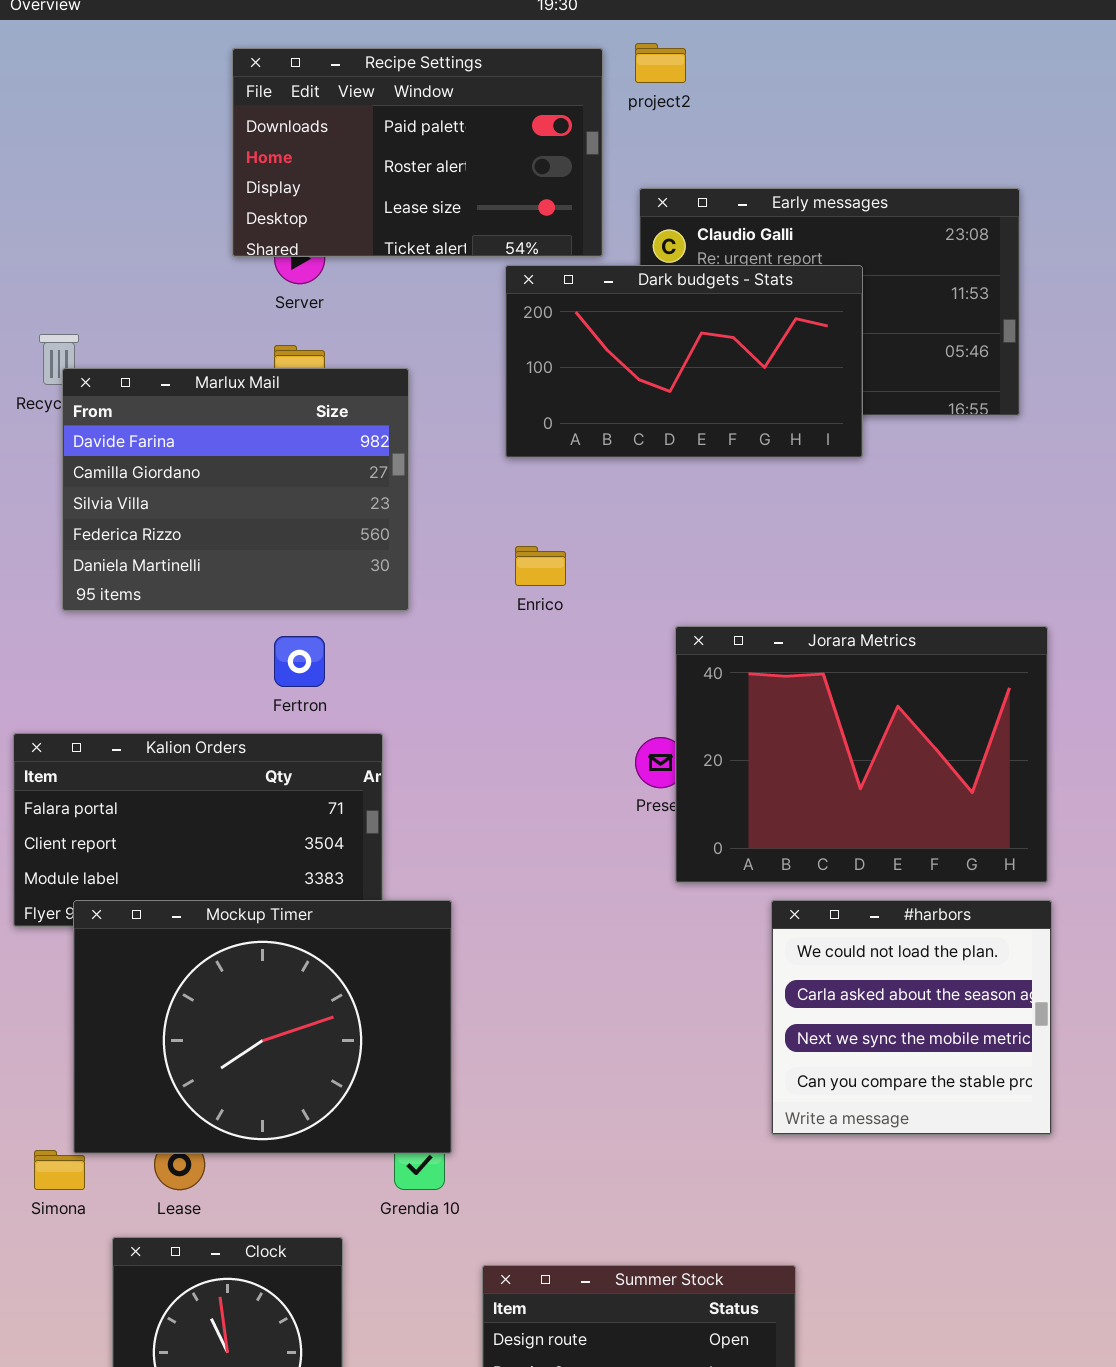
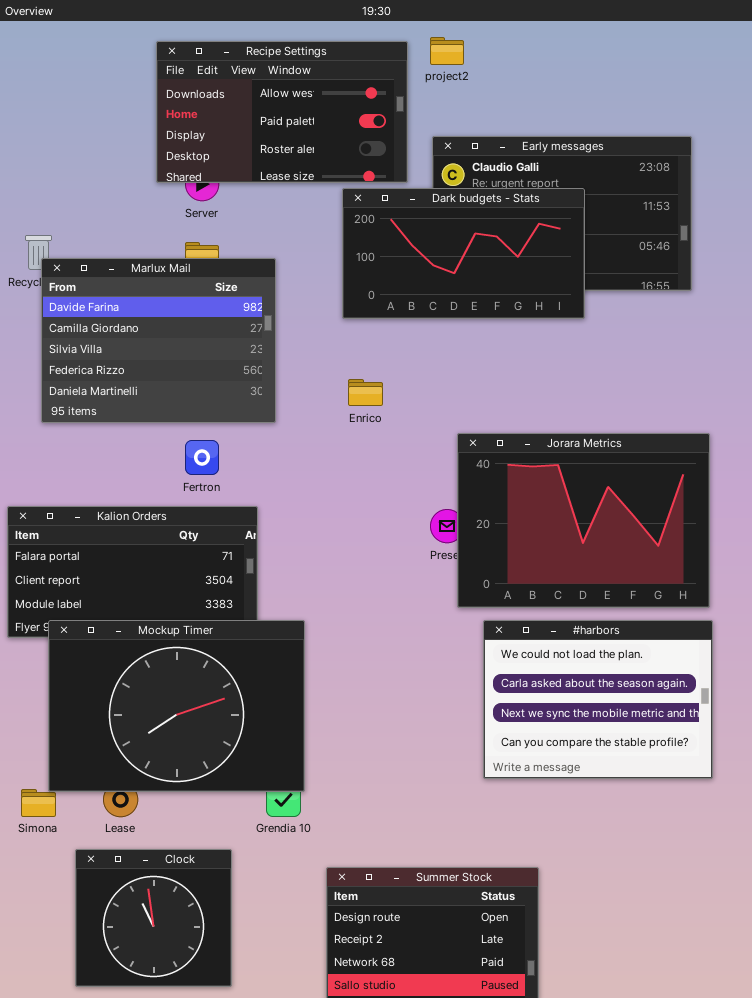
Recipe Settings: [232,48,603,257] -> [156,41,408,183], scrolled up 1 row
#harbors: [771,900,1052,1135] -> [483,620,713,779], resized

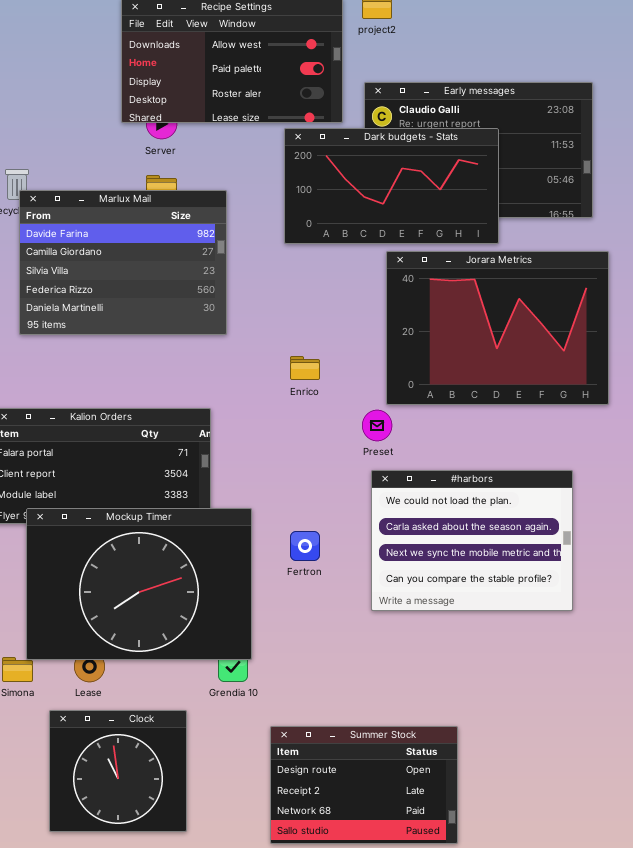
Enrico: [348,379,383,406] -> [290,356,320,380], moved
Jorara Metrics: [457,433,710,608] -> [386,251,609,405], moved
Fertron: [185,440,219,475] -> [290,531,320,561], moved
#harbors: [483,620,713,779] -> [371,470,573,611], moved

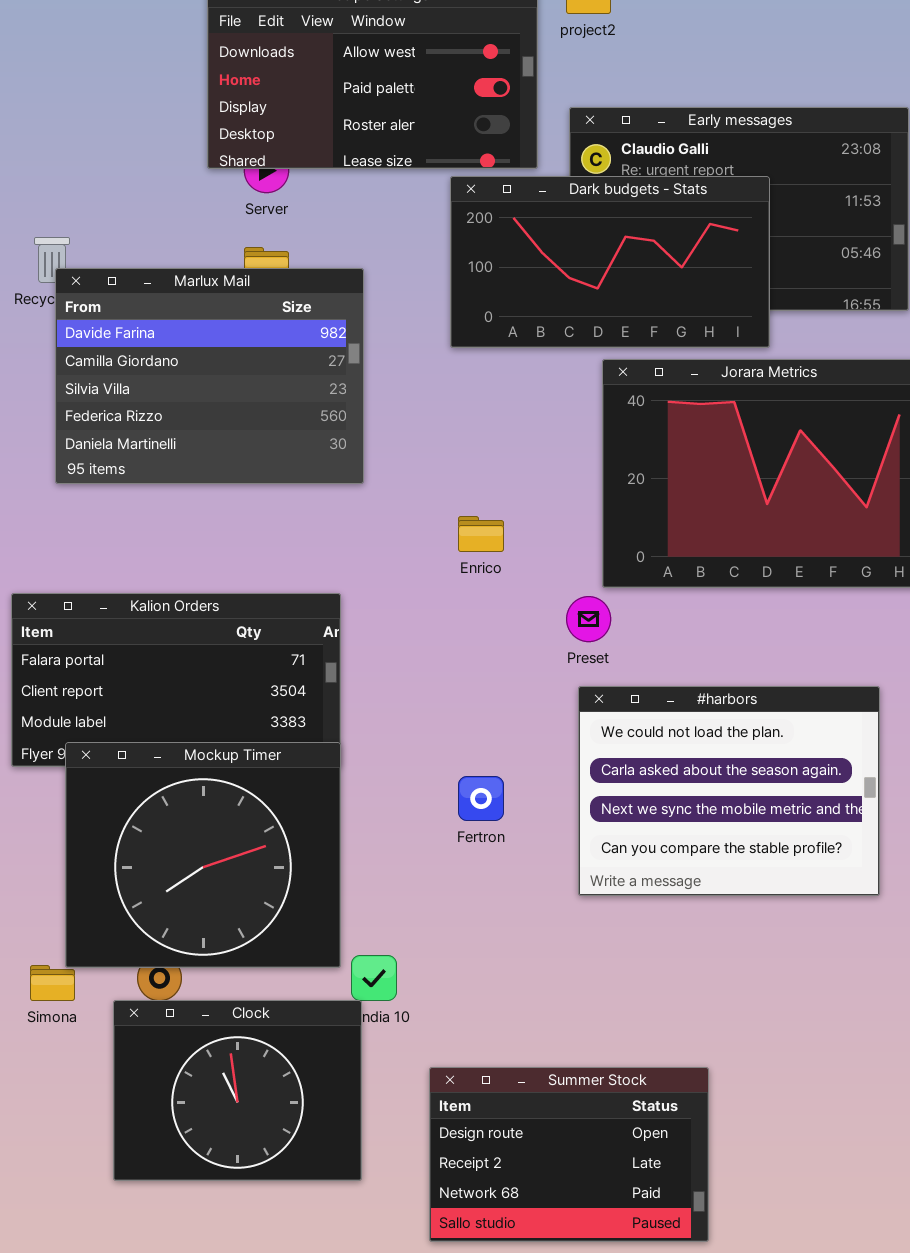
Mockup Timer: [26,508,252,660] -> [65,742,341,968], resized
Clock: [49,710,187,832] -> [113,1000,362,1181], moved, resized

